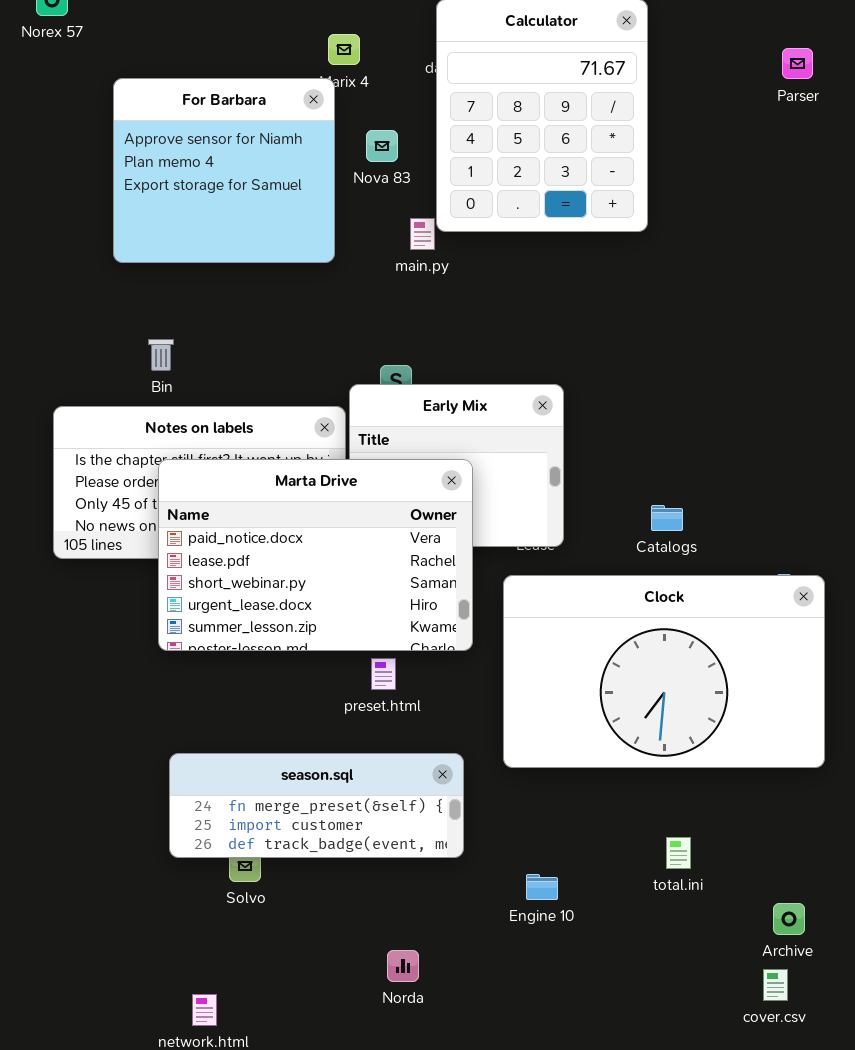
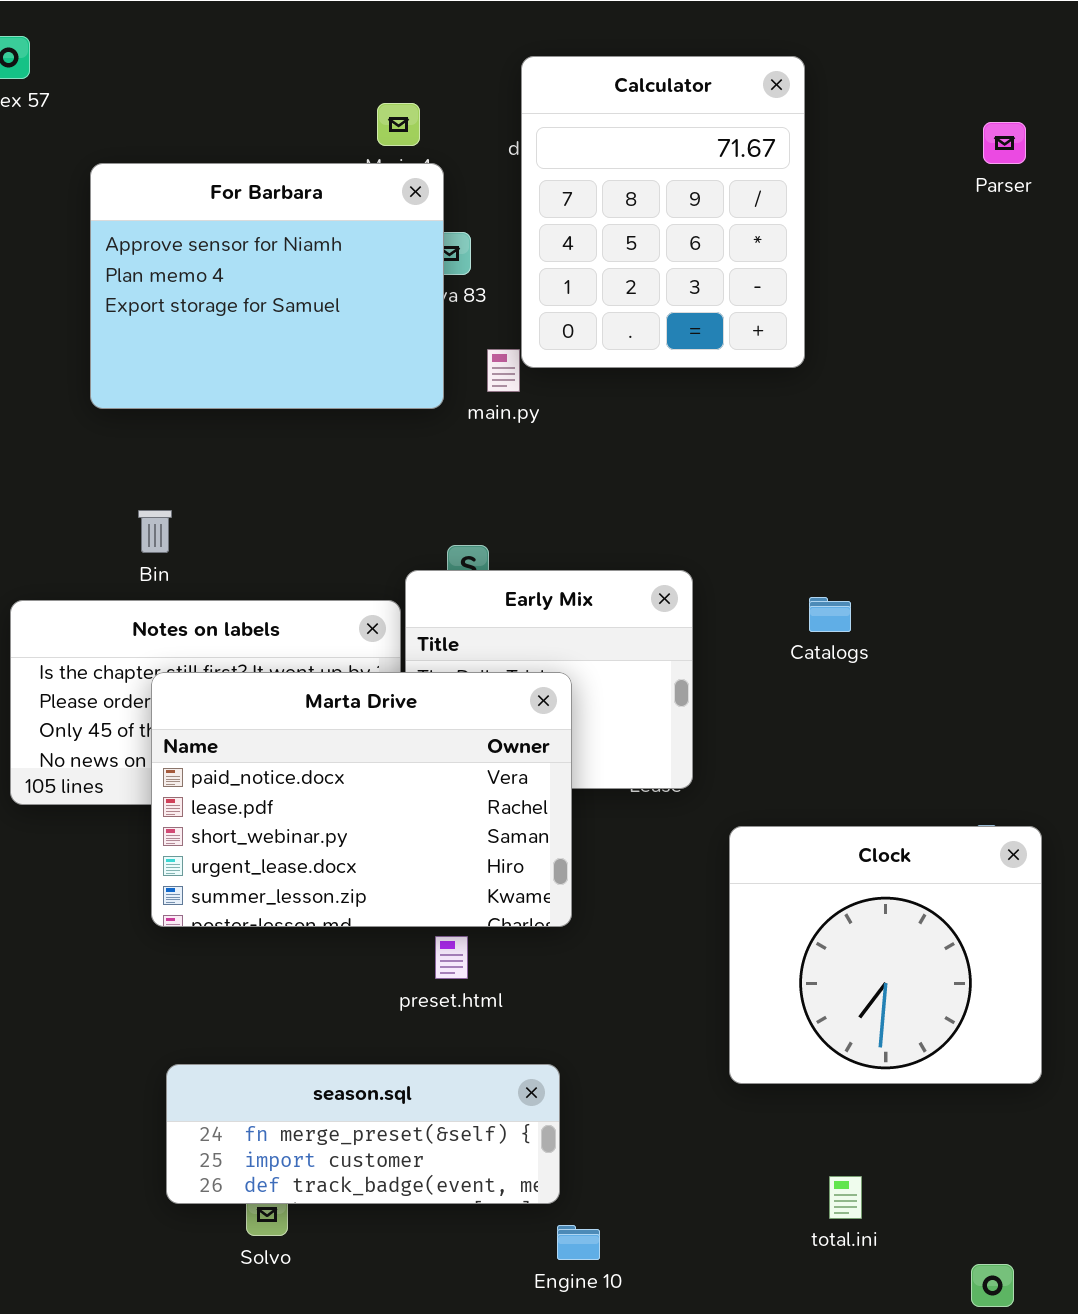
For Barbara: [113,78,335,263] -> [90,163,444,409], resized
Catalogs: [651,505,683,531] -> [809,597,851,632], moved
Clock: [503,575,825,768] -> [729,826,1042,1084], resized
Engine 10: [526,874,558,900] -> [557,1225,600,1260], moved

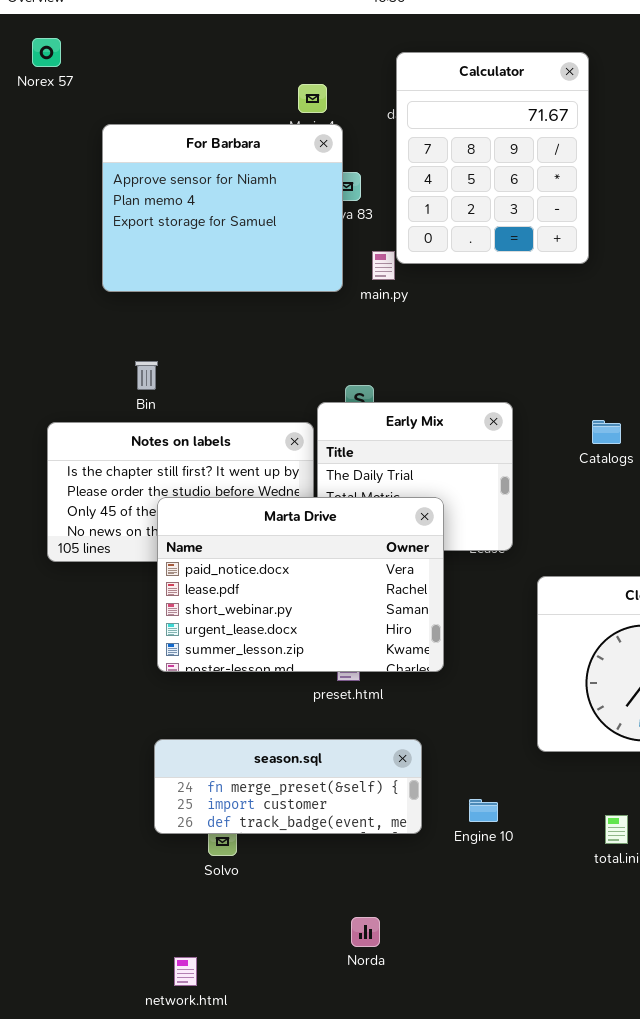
Marta Drive: [151,672,572,927] -> [157,497,444,672], moved
Engine 10: [557,1225,600,1260] -> [469,799,498,822], moved

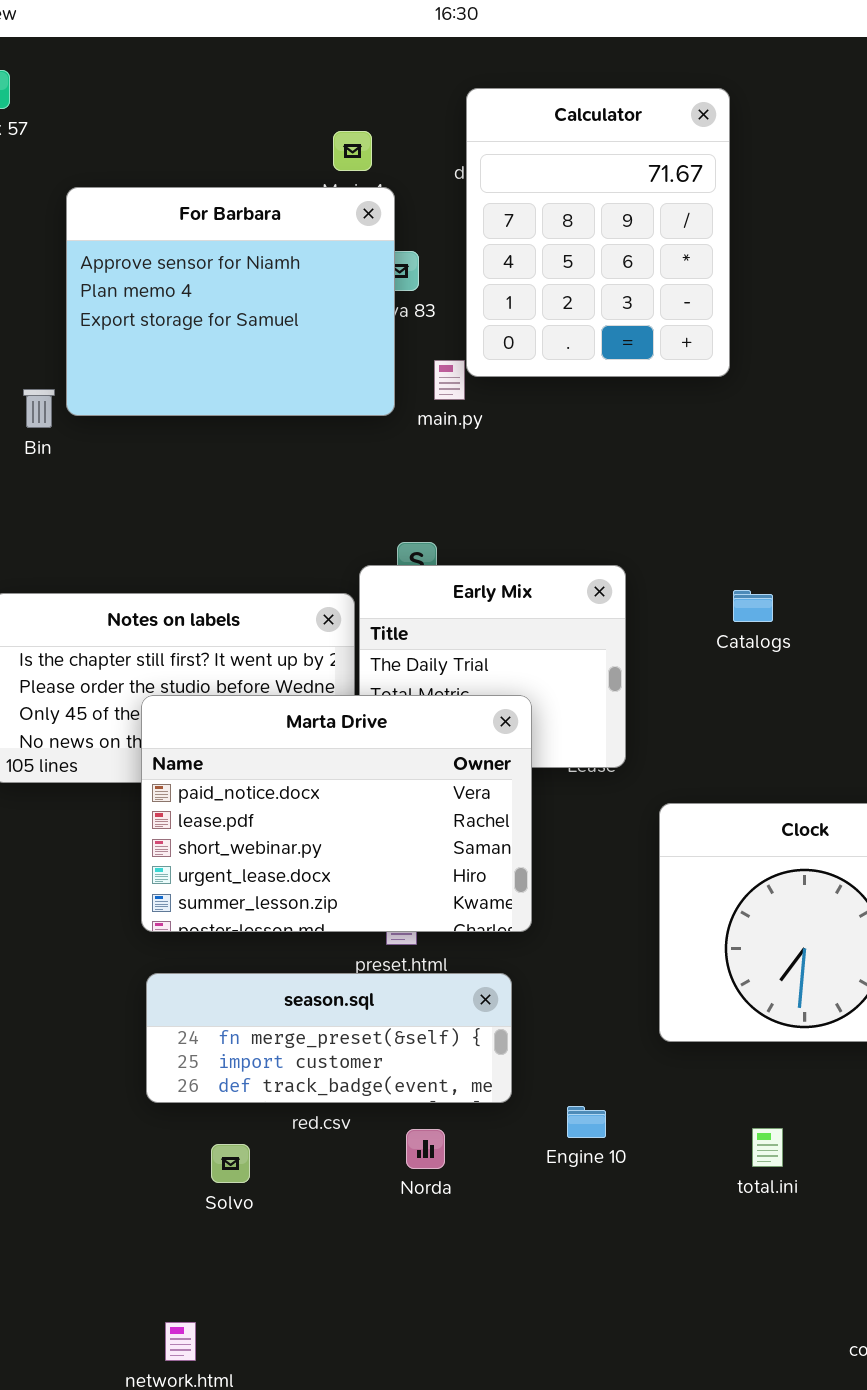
Bin: [135,361,158,390] -> [23,389,55,428], moved
season.sql: [154,739,422,834] -> [146,973,512,1103], moved
Norda: [351,917,380,947] -> [406,1129,445,1169], moved

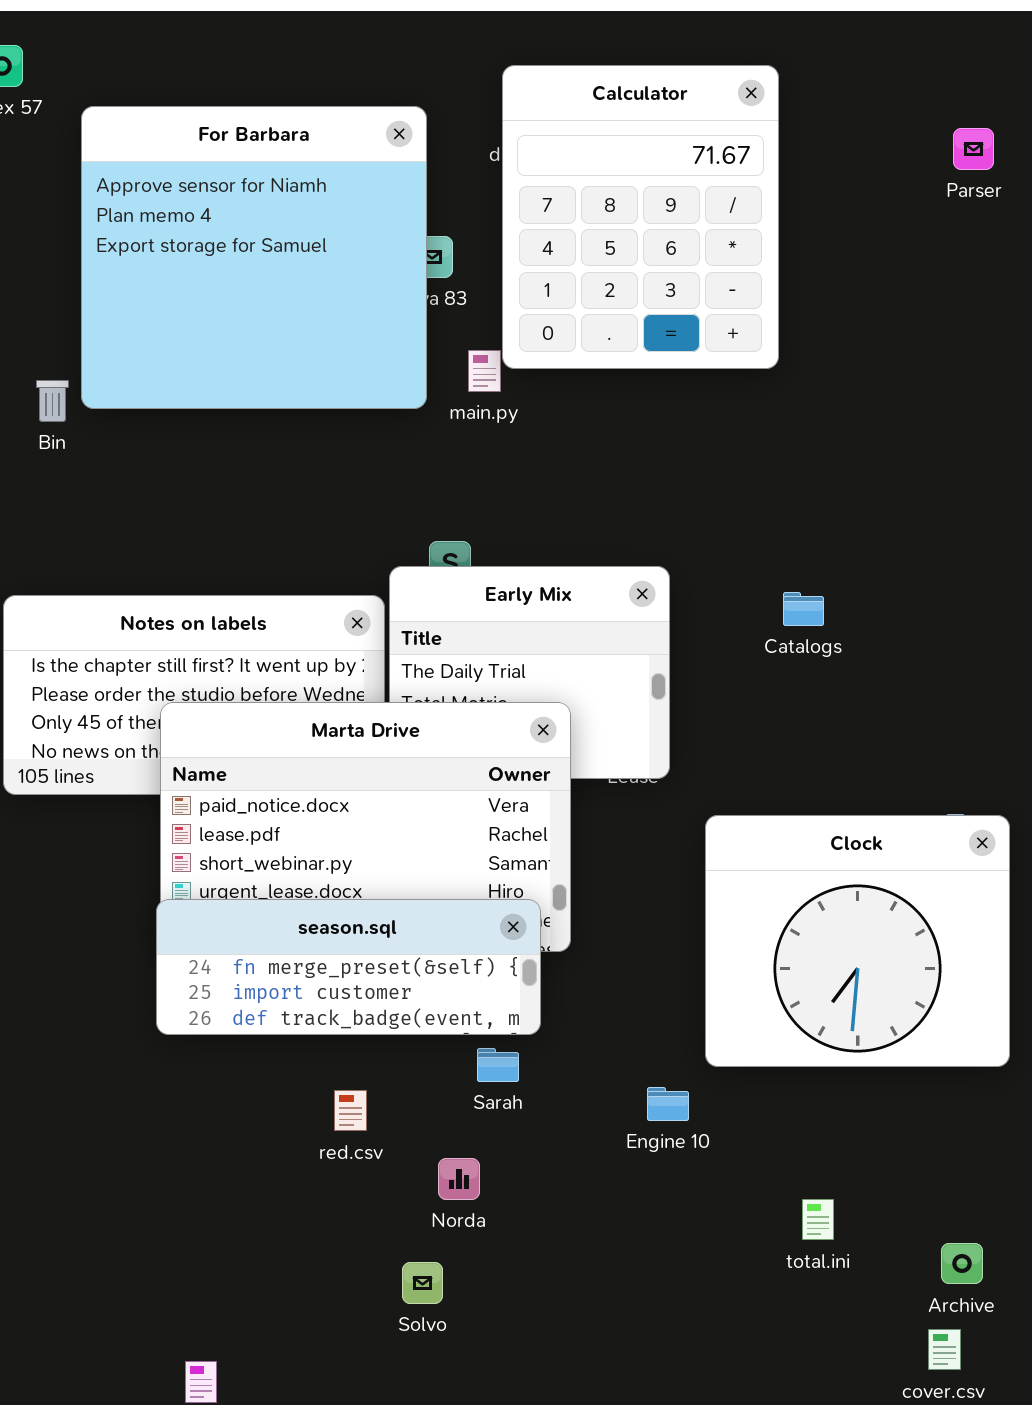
For Barbara: [66,187,395,416] -> [81,106,427,409], resized
season.sql: [146,973,512,1103] -> [156,899,541,1035], moved
Engine 10: [567,1106,606,1138] -> [647,1087,689,1121], moved
total.ini: [752,1128,783,1167] -> [802,1199,834,1240], moved
Solvo: [211,1144,250,1183] -> [402,1262,443,1304], moved

